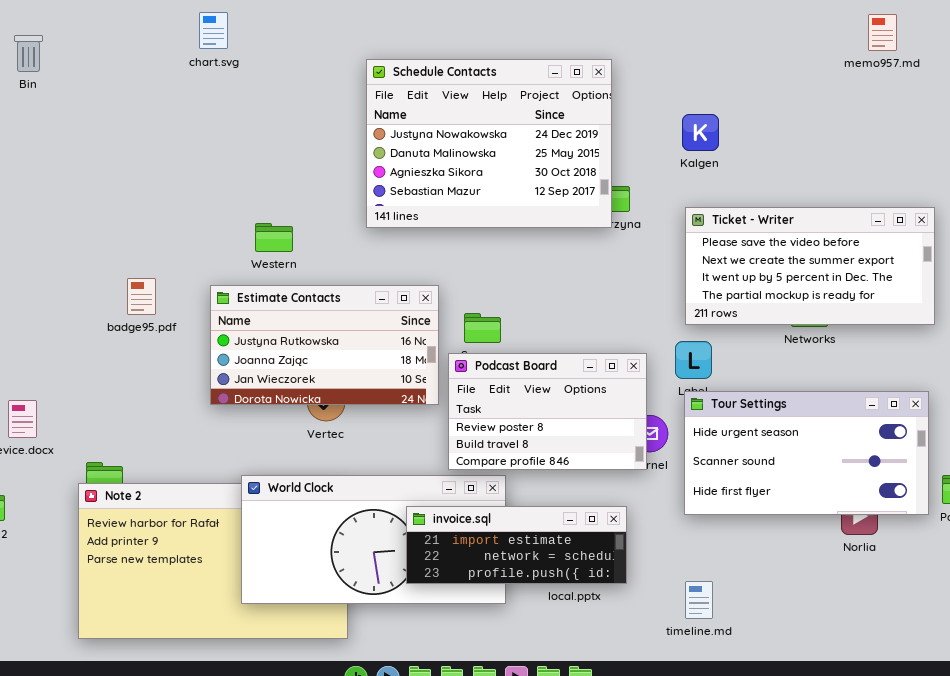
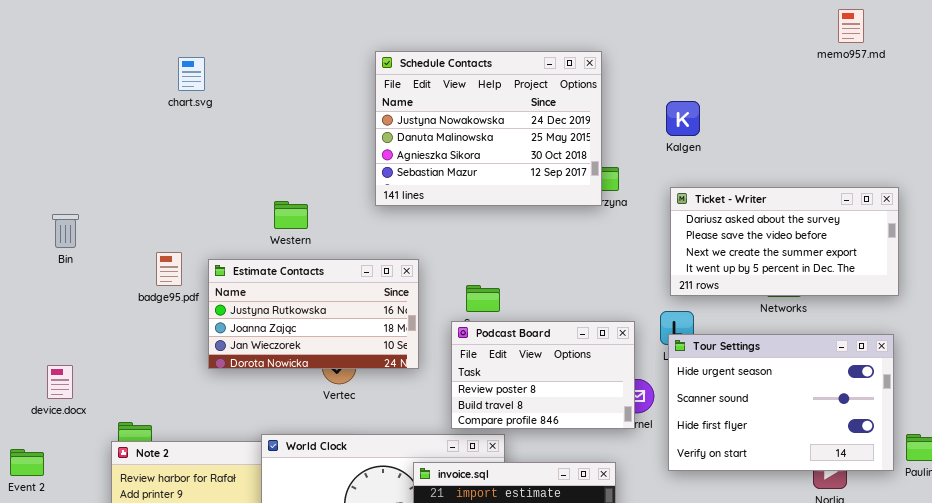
chart.svg: [199,12,228,49] -> [178,57,205,91], moved
Bin: [14,35,43,72] -> [52,214,79,248], moved
Ticket - Writer: [685,207,935,325] -> [670,187,899,296], scrolled up 1 row
Estimate Contacts: [210,285,439,405] -> [208,259,419,369], moved
Tour Settings: [684,391,929,515] -> [668,334,894,471], resized

